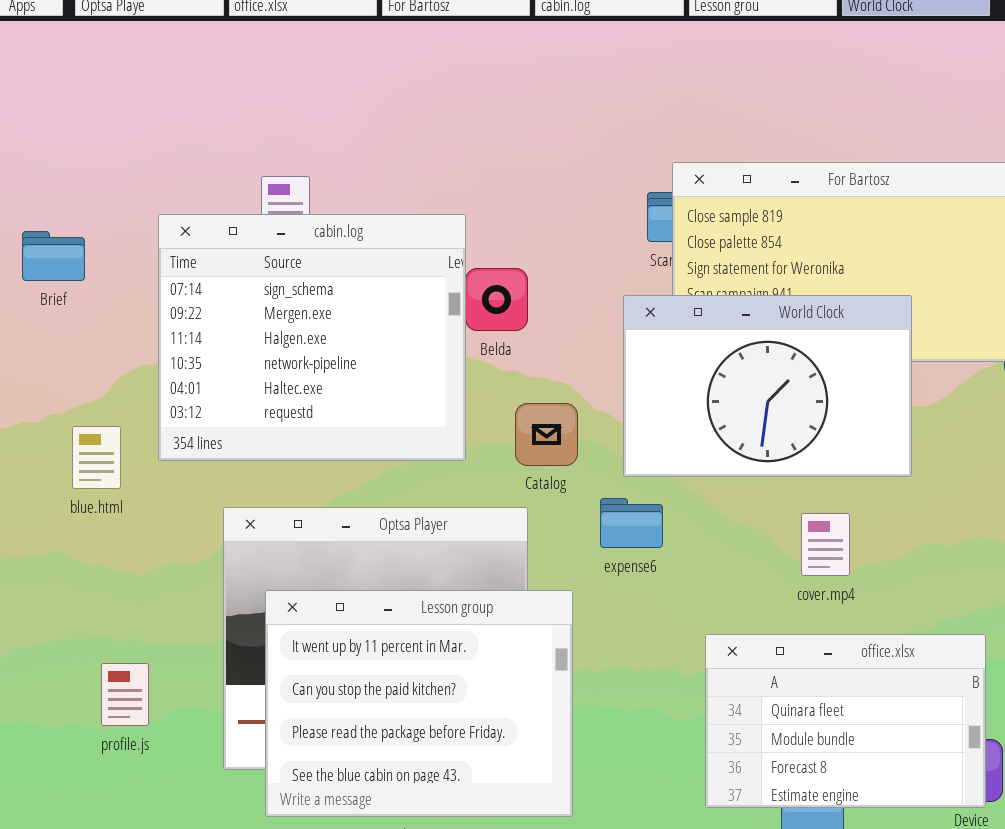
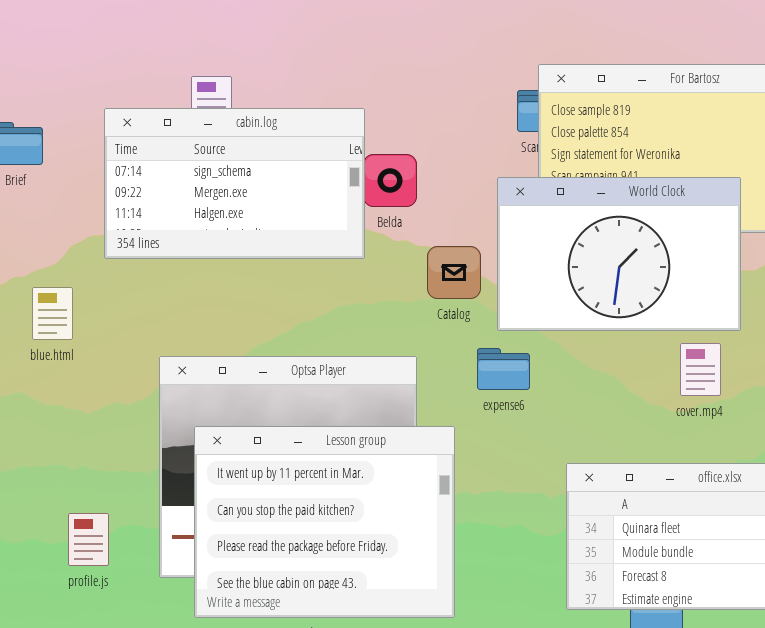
cabin.log: [158,214,466,461] -> [104,108,365,259], resized
Catalog: [515,403,578,466] -> [427,246,481,299], moved
cover.mp4: [801,513,850,576] -> [680,343,721,396], moved
profile.js: [101,663,149,726] -> [68,513,109,566], moved

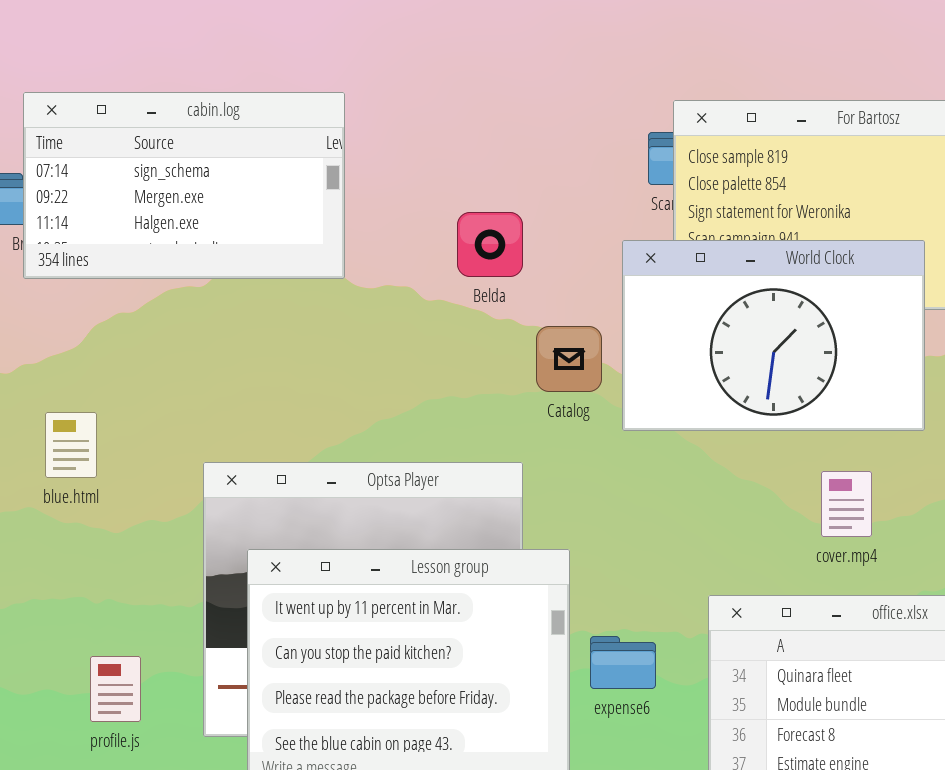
cabin.log: [104,108,365,259] -> [23,92,345,279], moved
blue.html: [32,287,73,340] -> [45,412,97,478], moved
cover.mp4: [680,343,721,396] -> [821,471,872,537], moved
expense6: [477,348,530,390] -> [590,636,656,689], moved

